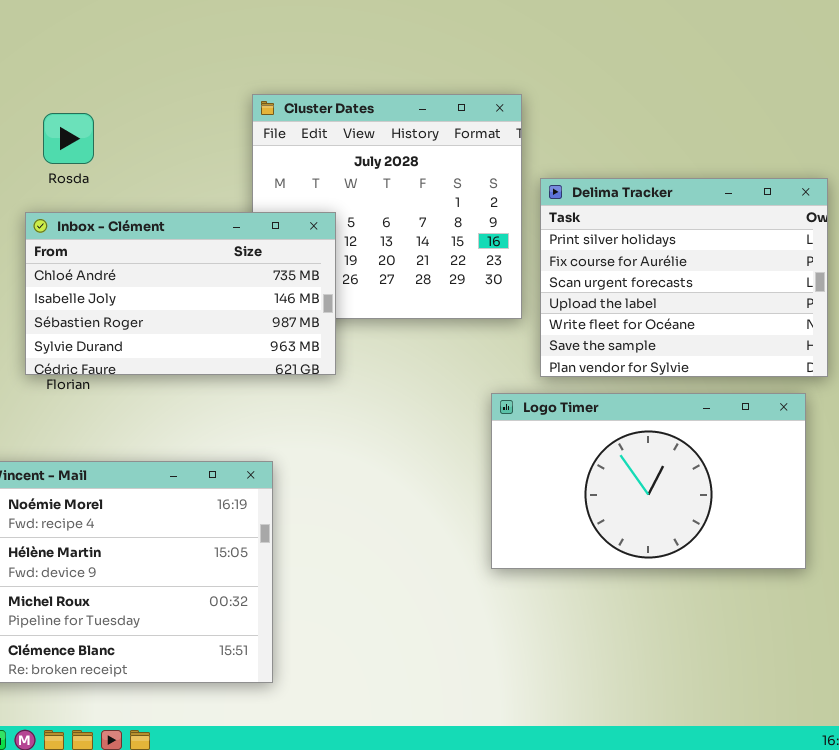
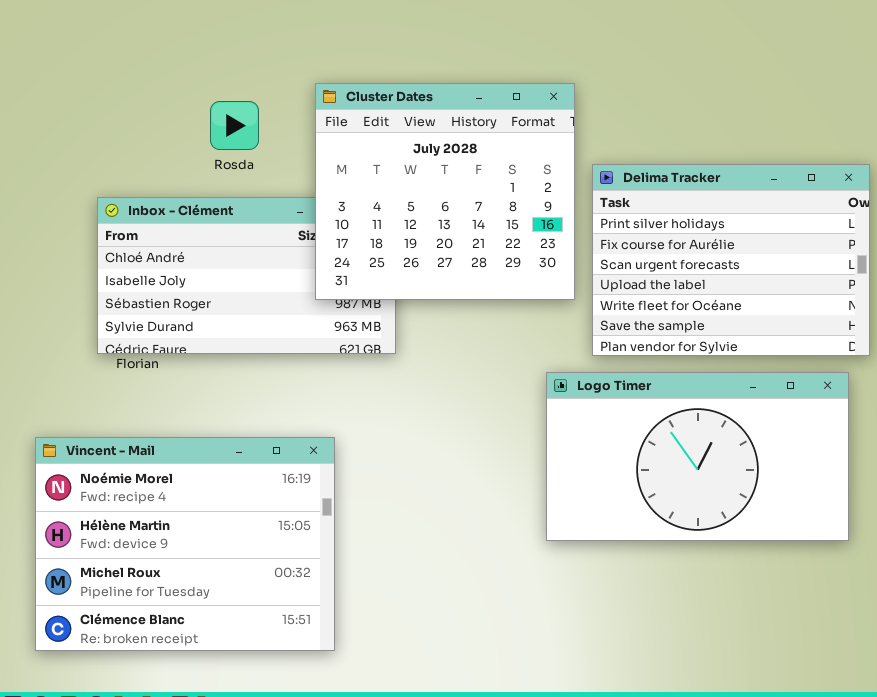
Cluster Dates: [252,94,522,319] -> [315,83,575,300], raised
Rosda: [43,113,94,164] -> [210,101,259,150], moved

